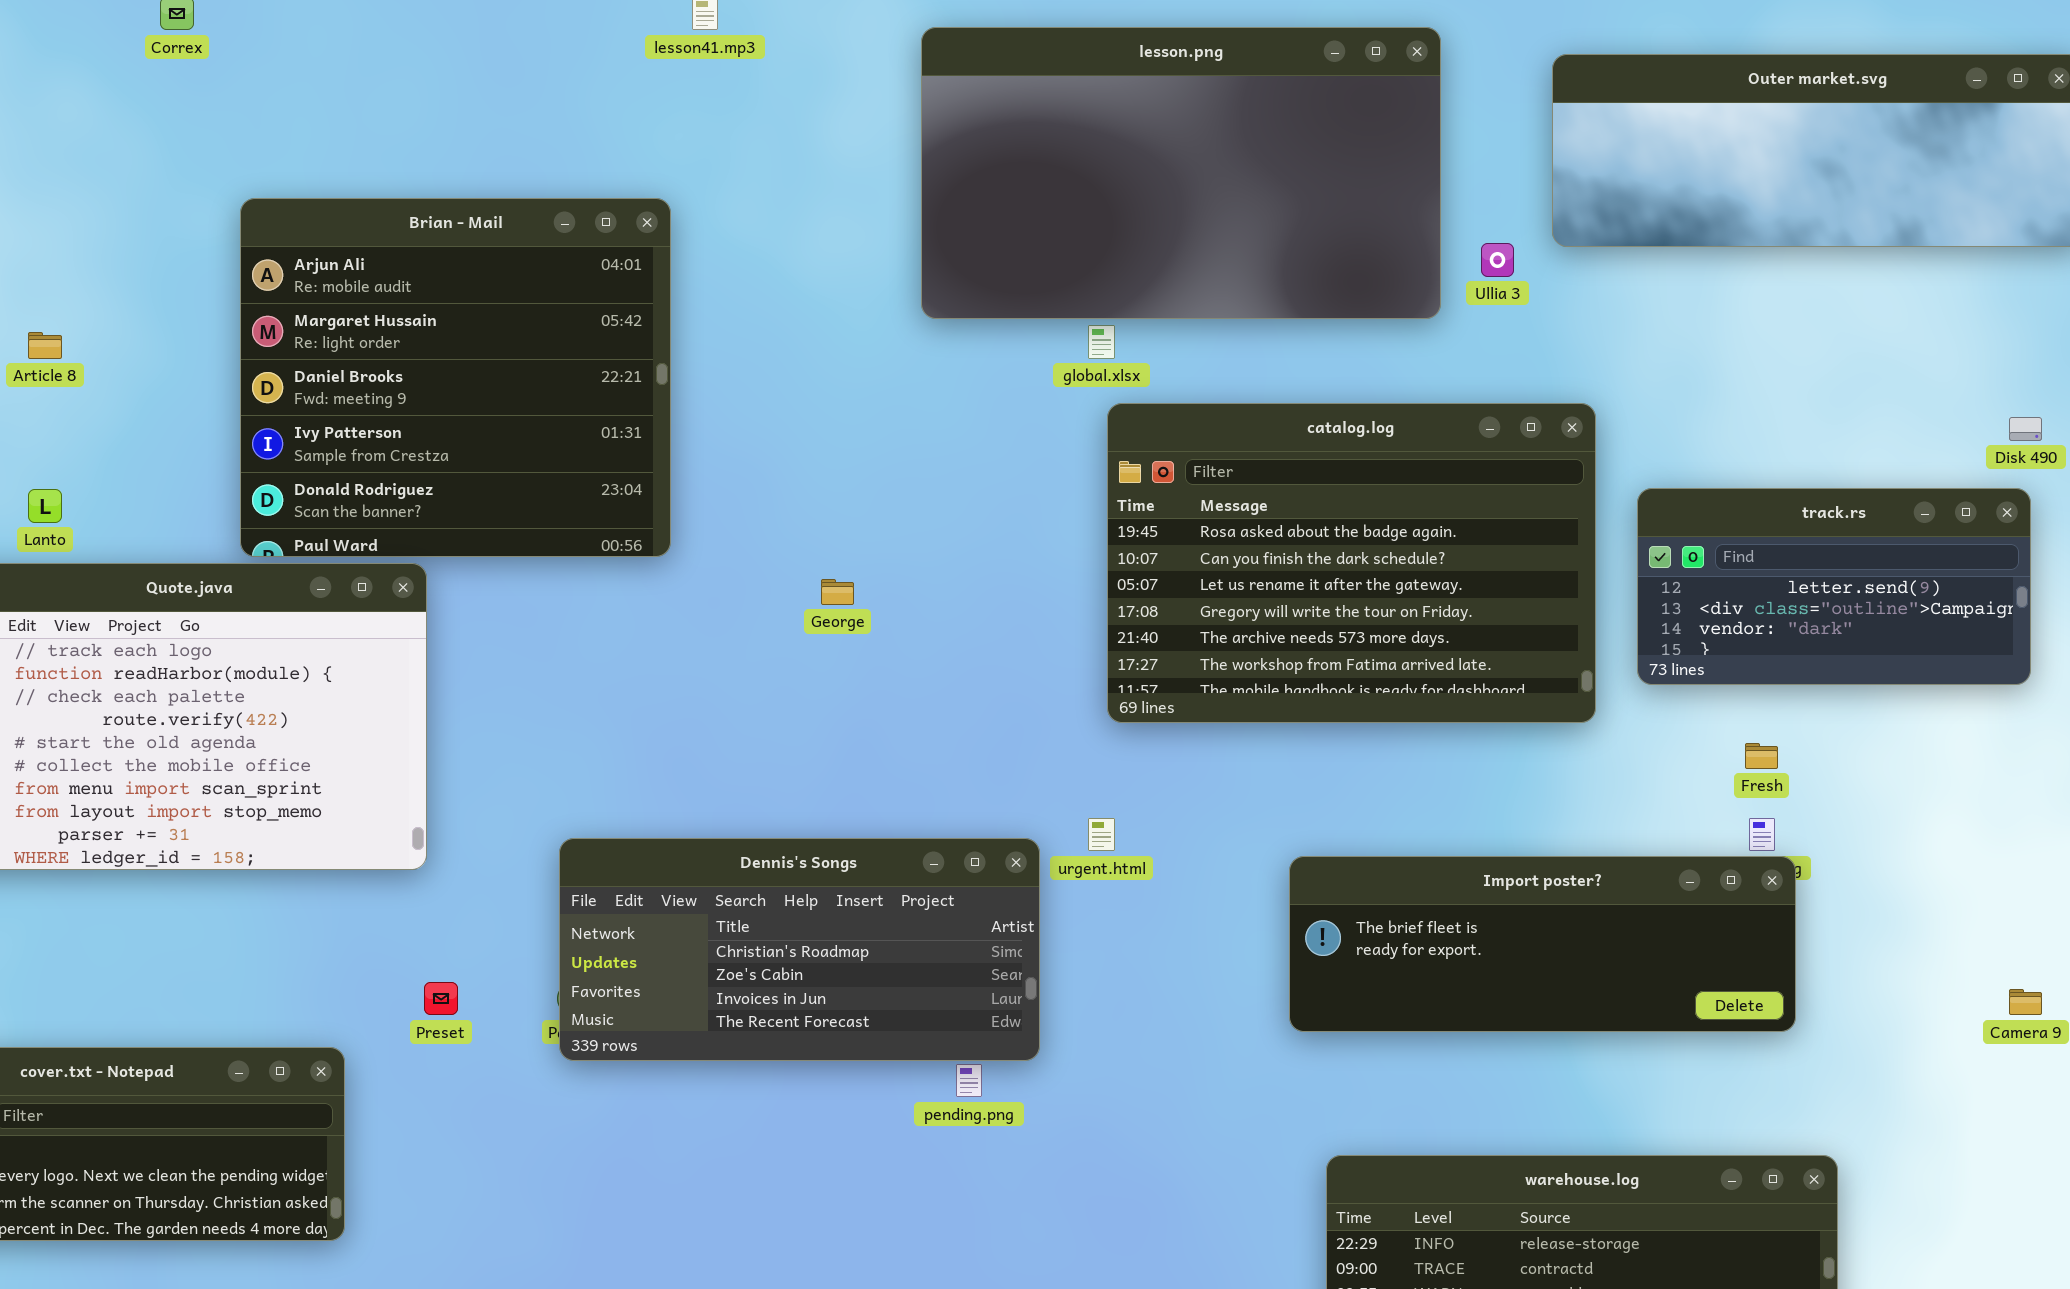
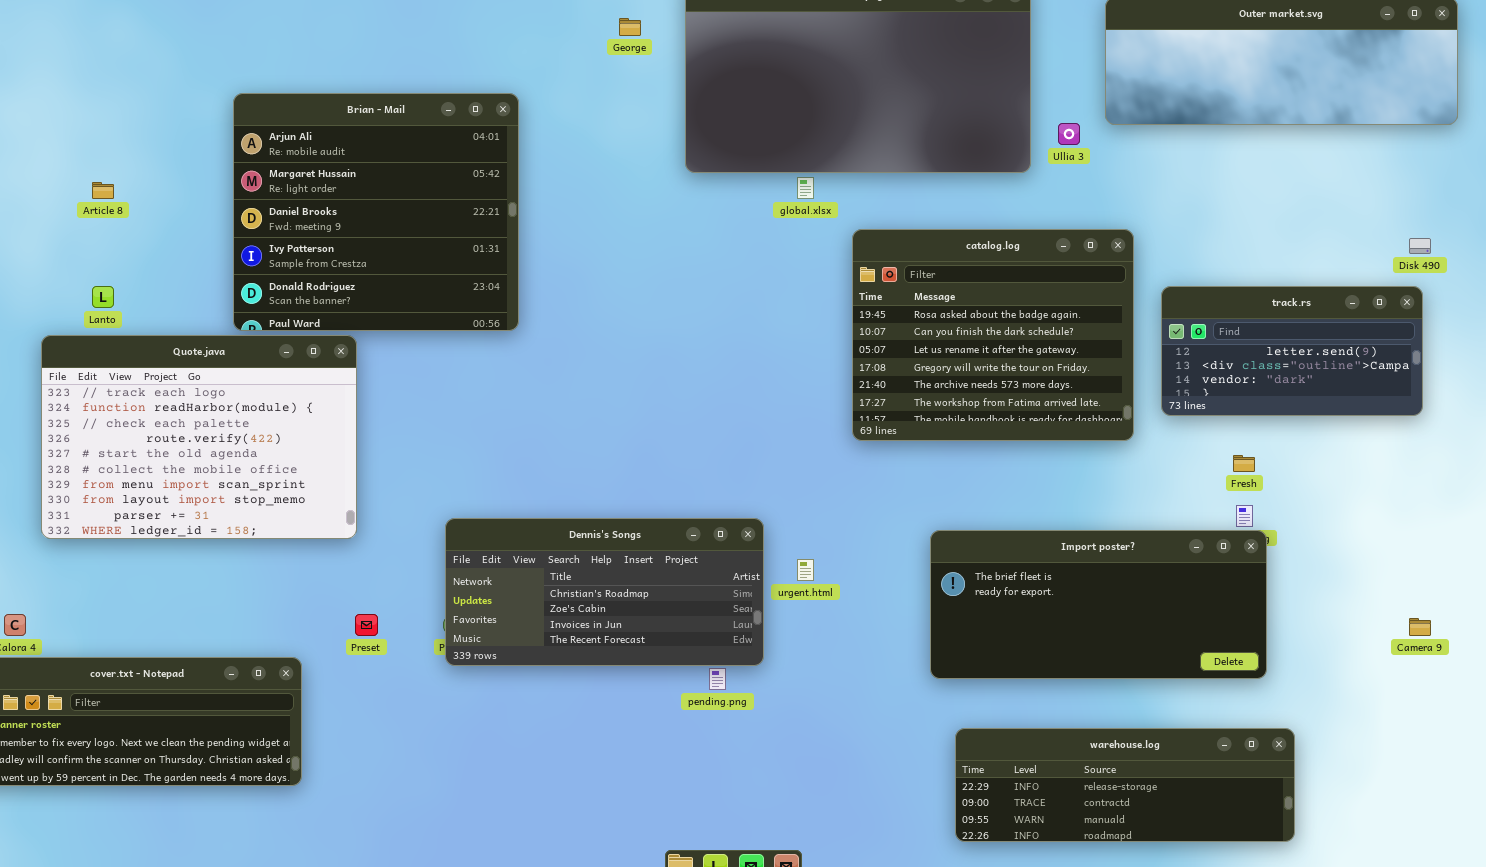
catalog.log: [1107,403,1596,723] -> [852,229,1134,441], resized
George: [821,579,854,605] -> [619,18,641,36], moved
urgent.html: [1088,818,1115,851] -> [797,559,814,581], moved
Import poster?: [1289,856,1796,1032] -> [930,530,1267,679], resized

